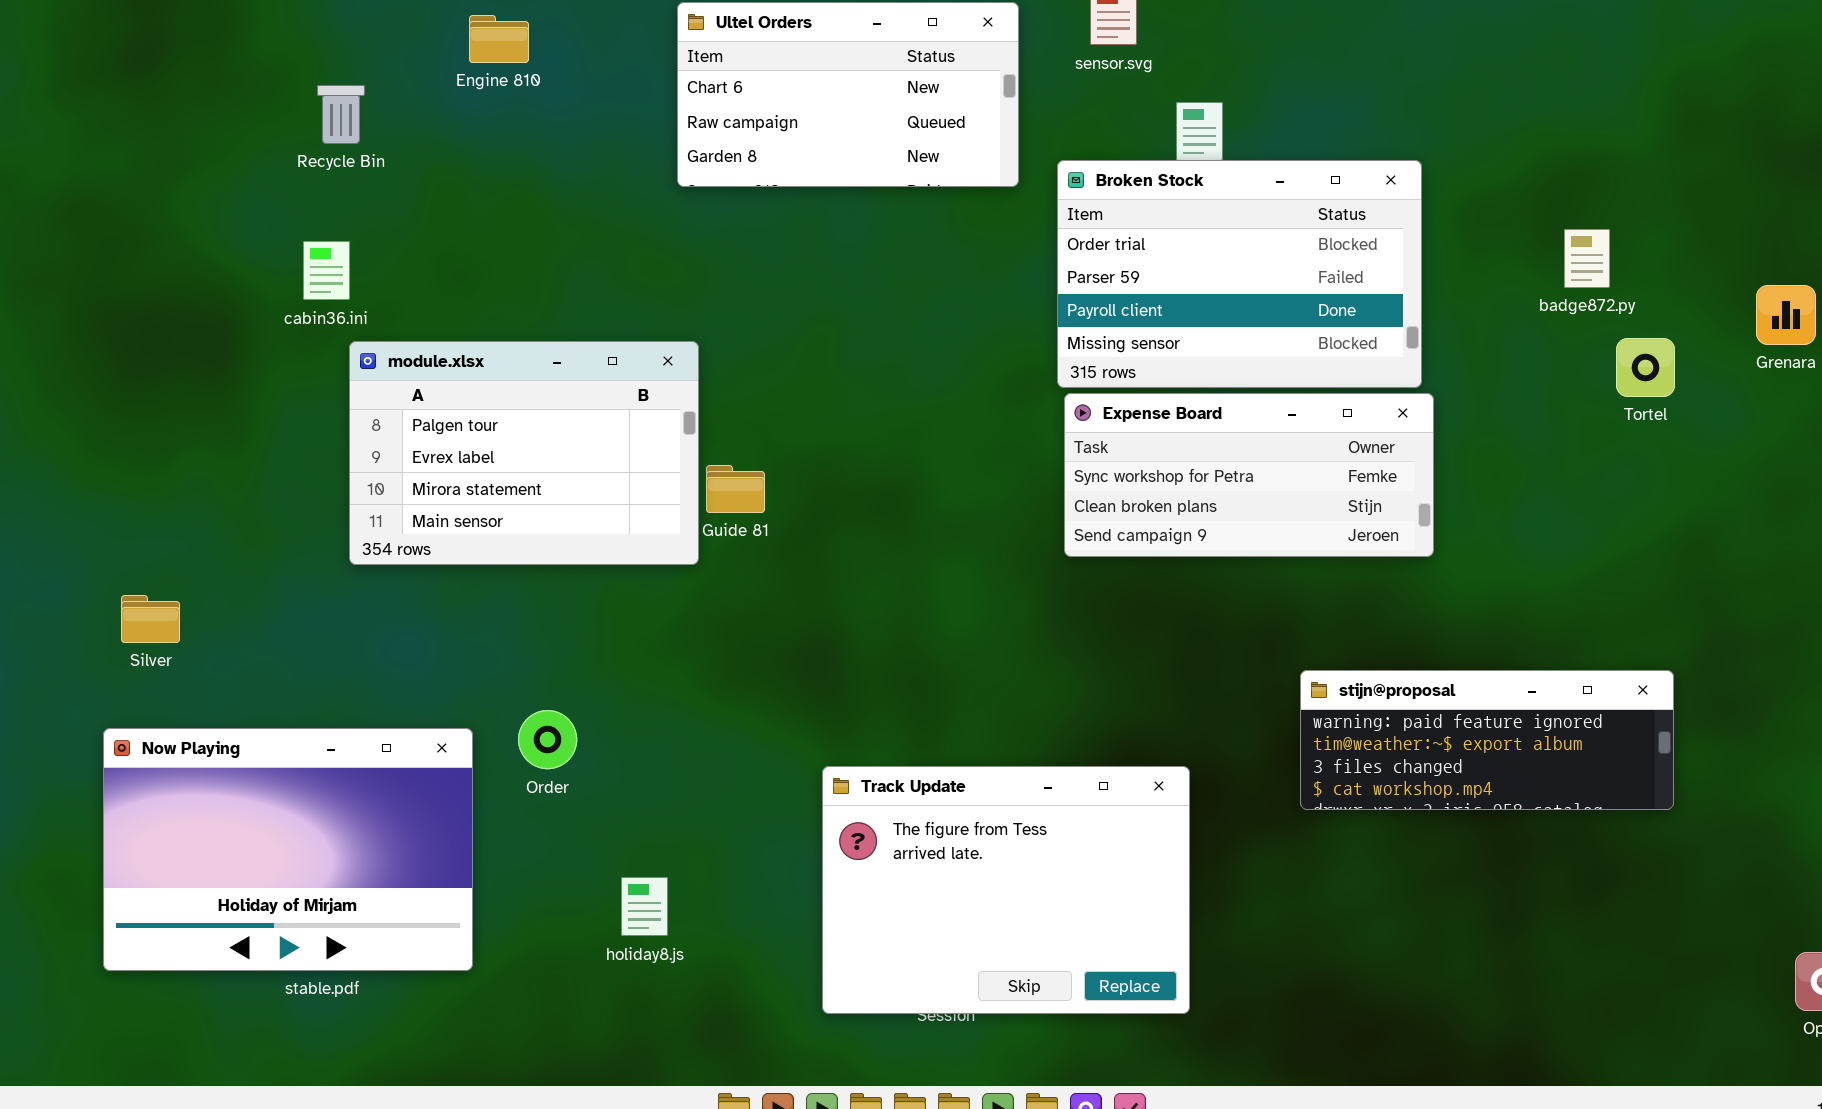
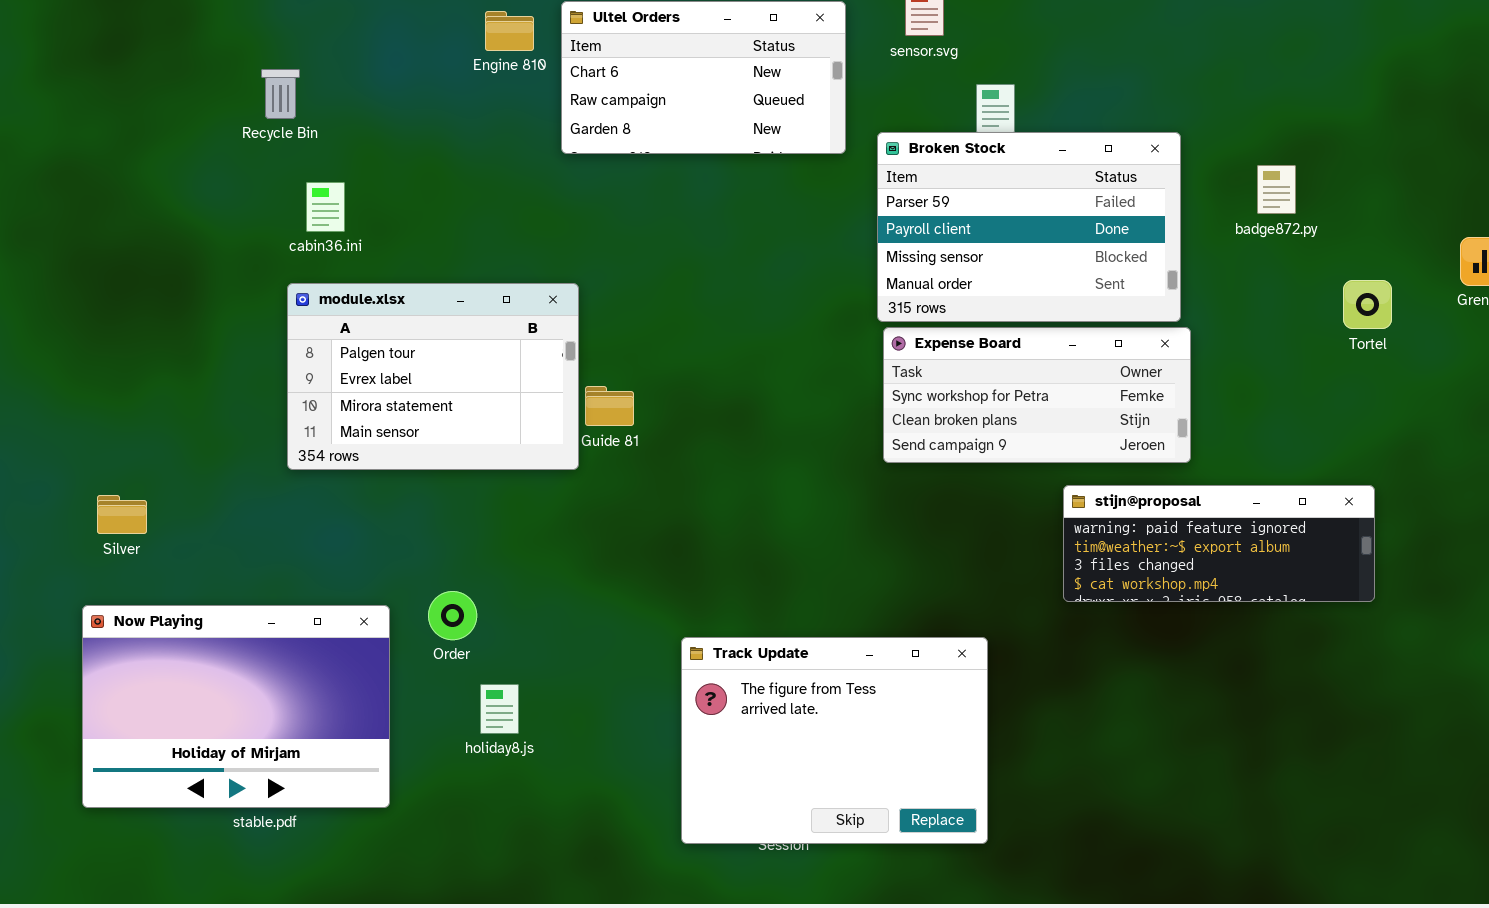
Engine 810: [469,15,529,63] -> [485,11,534,51], moved
Broken Stock: [1057,160,1422,388] -> [877,132,1181,322], scrolled down 1 row
badge872.py: [1564,229,1610,288] -> [1257,165,1296,214], moved
cabin36.ini: [303,241,350,300] -> [306,182,345,232], moved
stijn@proposal: [1300,670,1674,810] -> [1063,485,1375,602], moved
holiday8.js: [621,877,668,936] -> [480,684,519,734], moved

